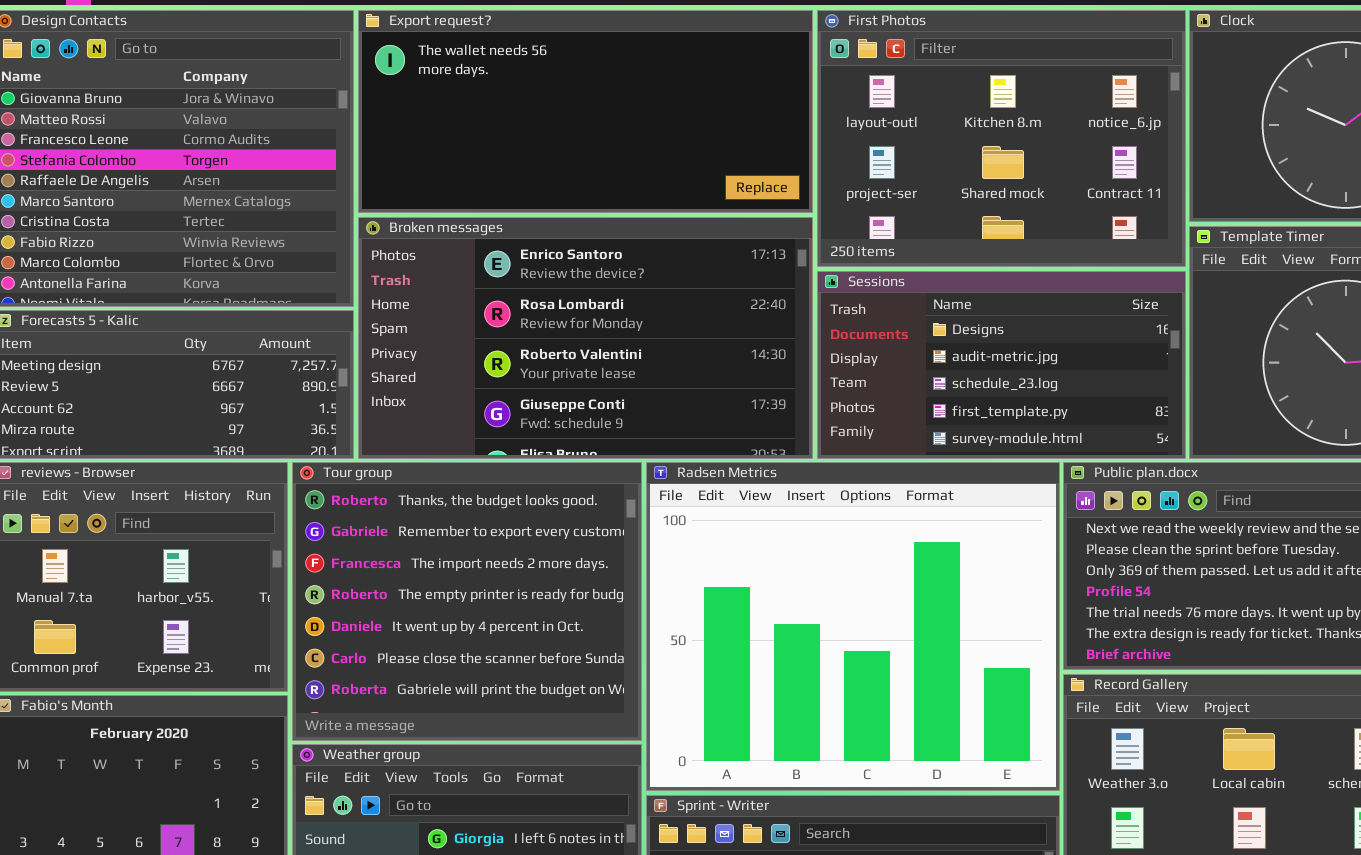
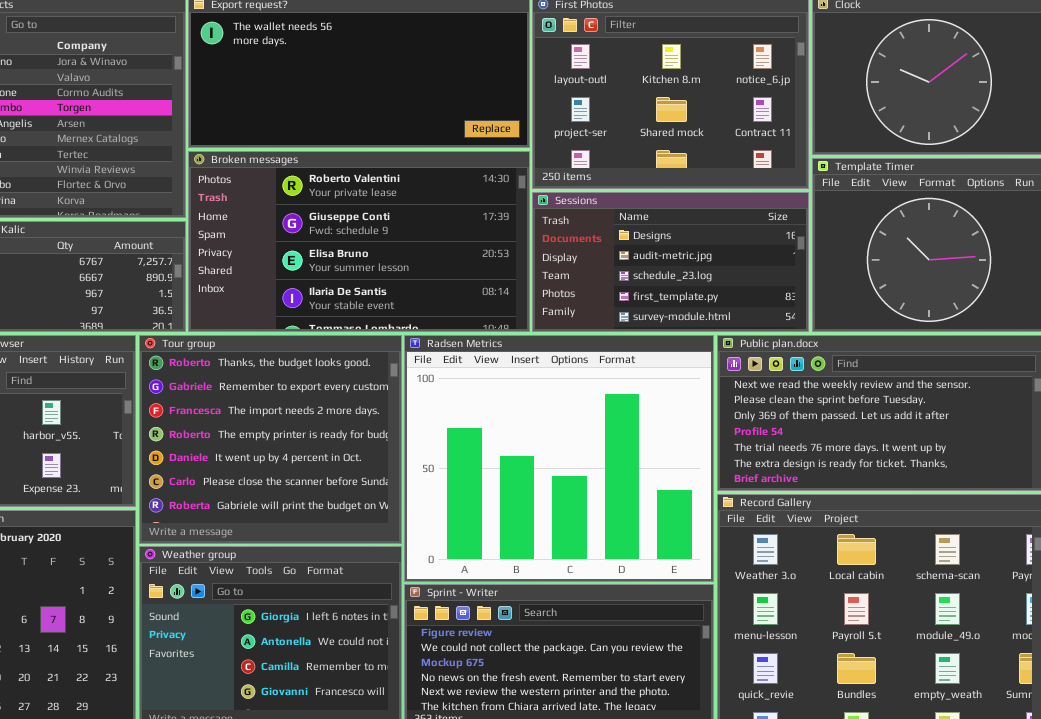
Broken messages: [358,217,813,459] -> [188,151,530,332], scrolled down 2 rows

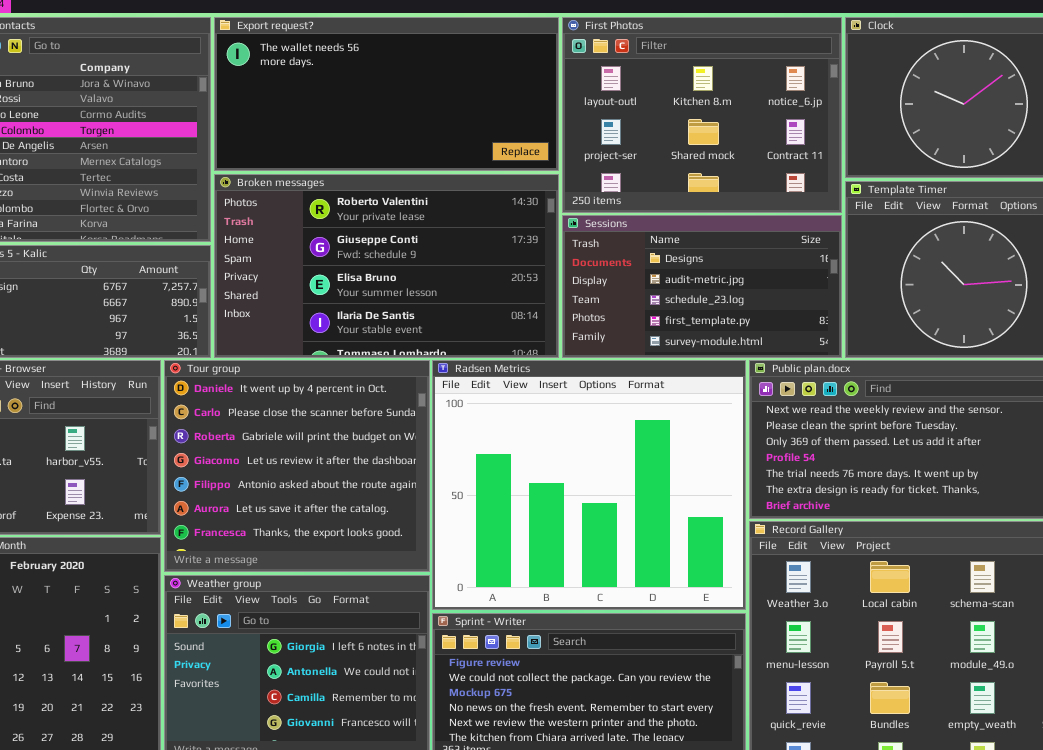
Tour group: [139,335,402,544] -> [164,360,430,572], scrolled down 4 rows

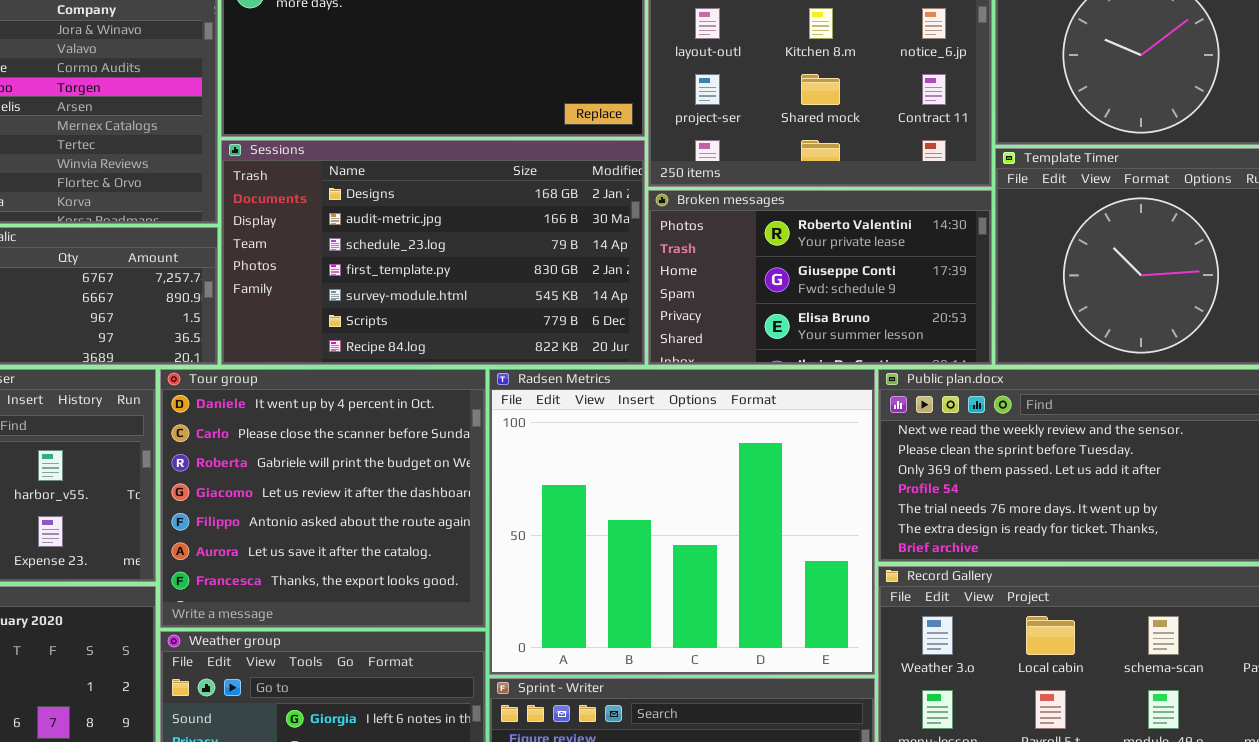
Broken messages: [214,174,559,358] -> [648,190,992,365], moved, resized
Sessions: [562,215,842,358] -> [221,140,645,365], moved, resized

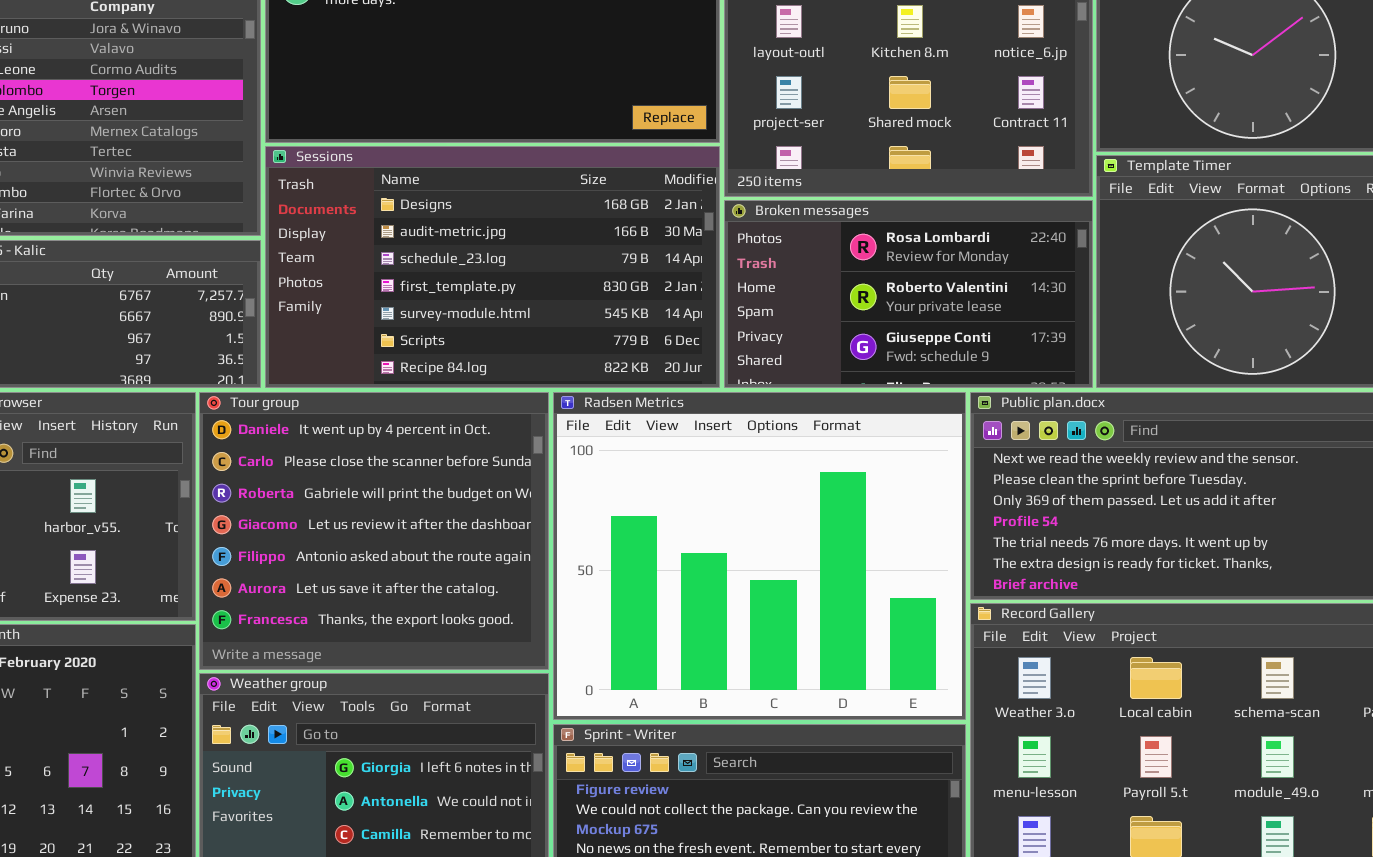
Broken messages: [648,190,992,365] -> [724,200,1093,388], scrolled up 1 row

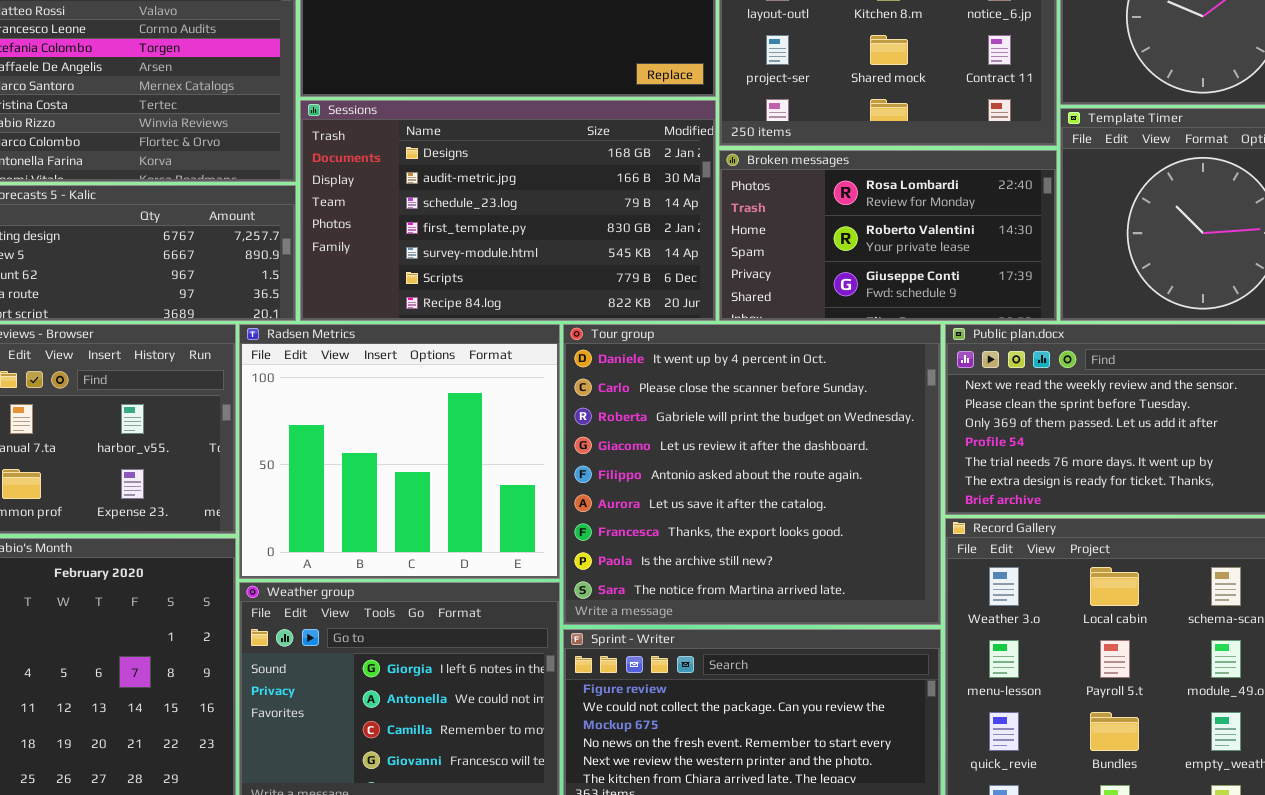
Tour group: [199,392,549,670] -> [563,324,941,625], moved, resized
Radsen Metrics: [553,392,966,720] -> [239,324,560,579], moved, resized

